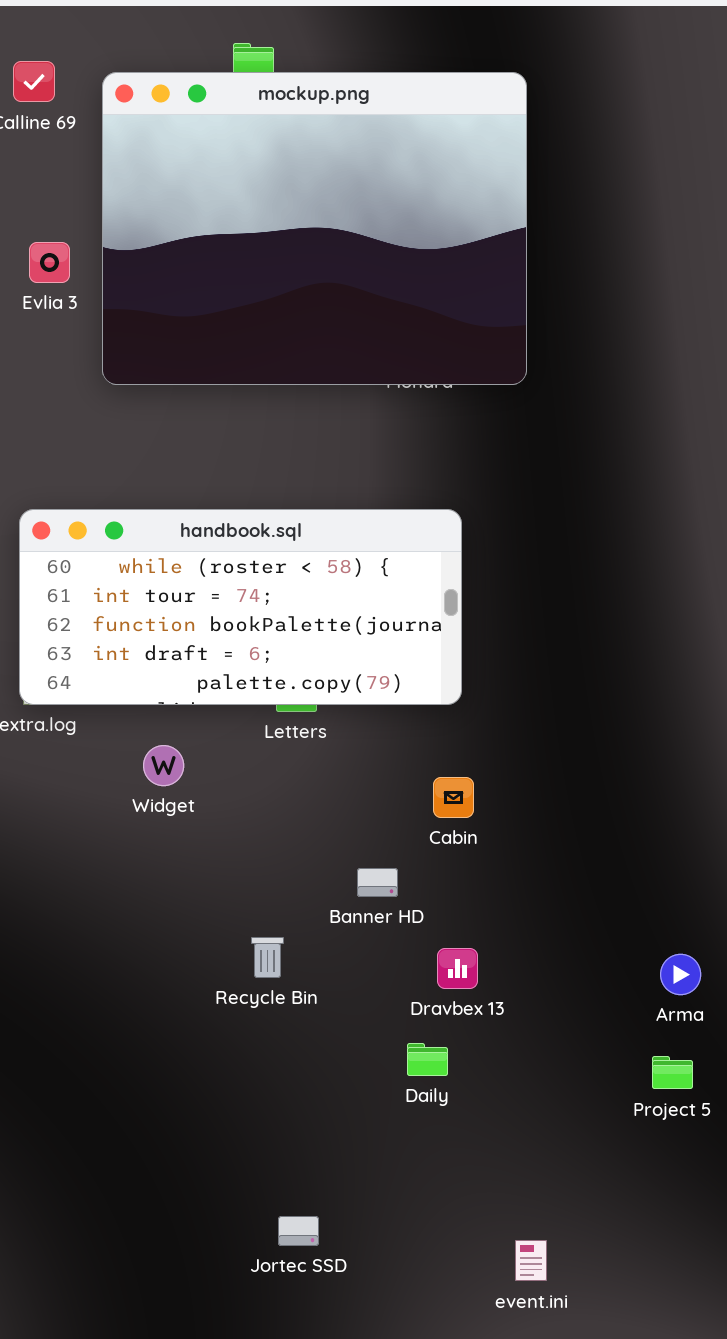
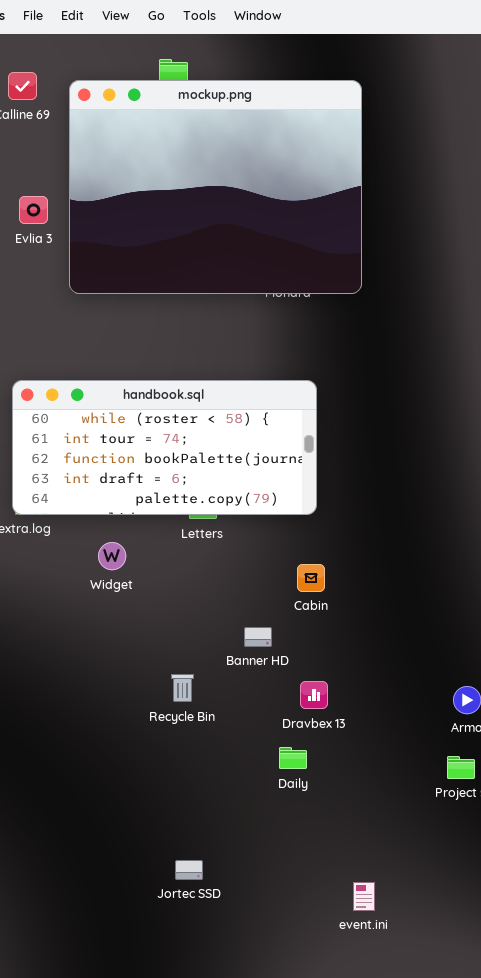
Jortec SSD: [278,1216,319,1246] -> [175,860,203,880], moved

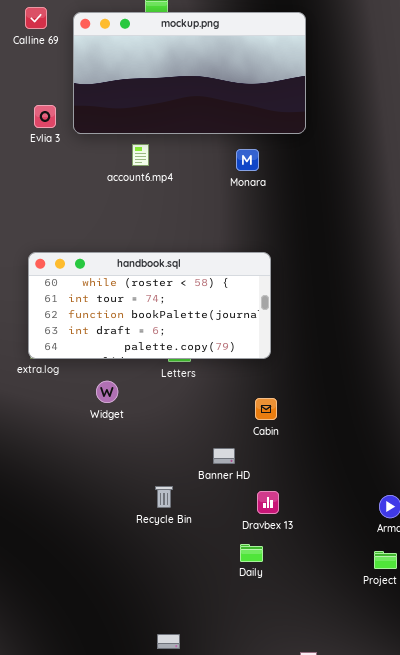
mockup.png: [69,80,362,294] -> [73,12,306,134], resized

